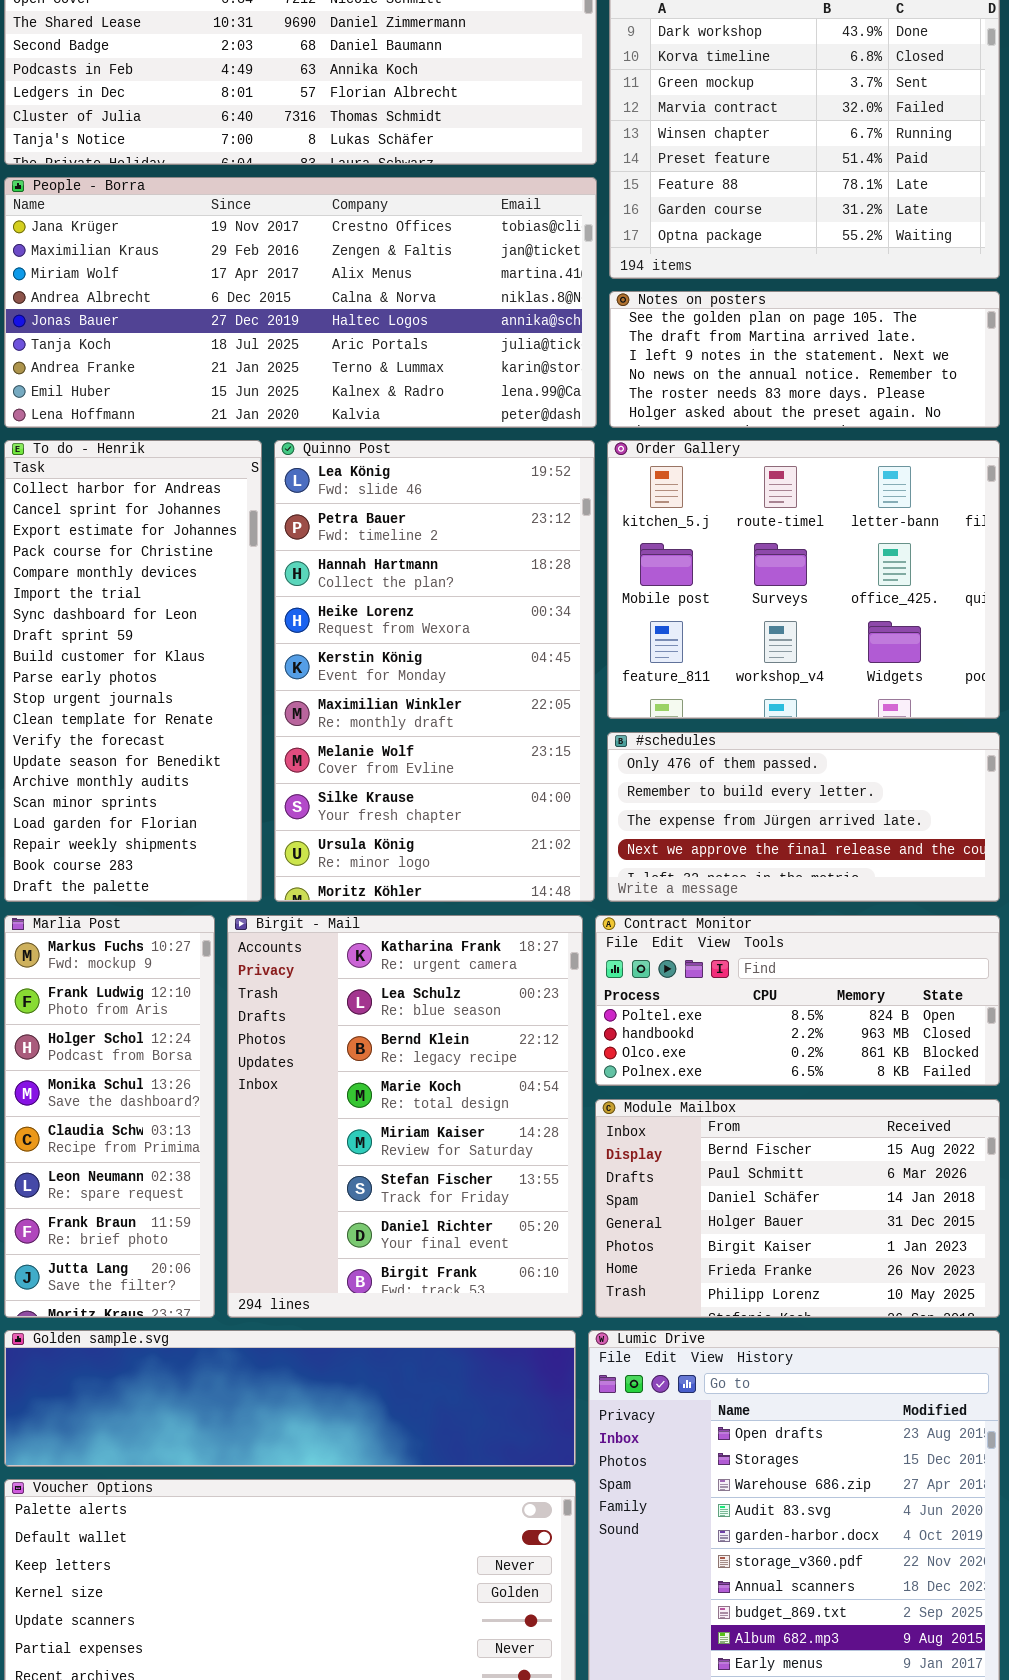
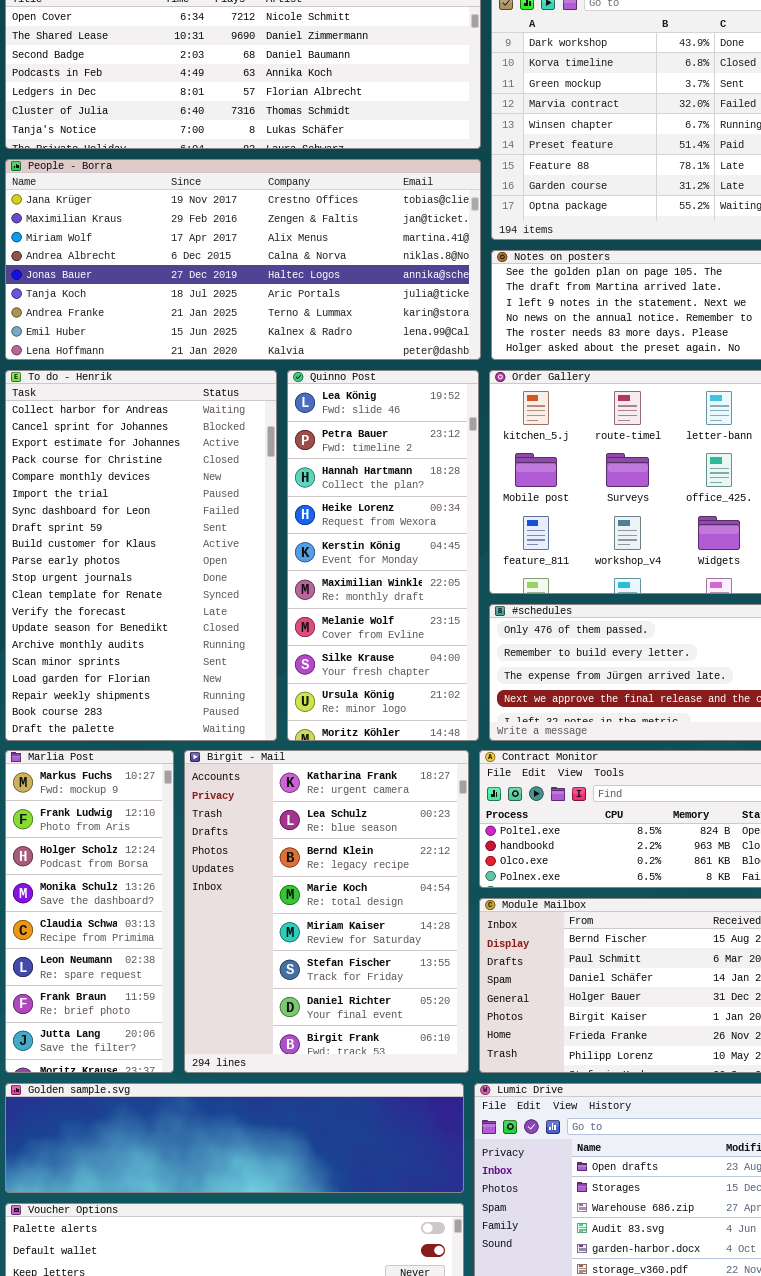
To do - Henrik: [4,440,262,902] -> [5,370,277,741], resized
Quinno Post: [274,440,595,902] -> [287,370,479,741], resized

